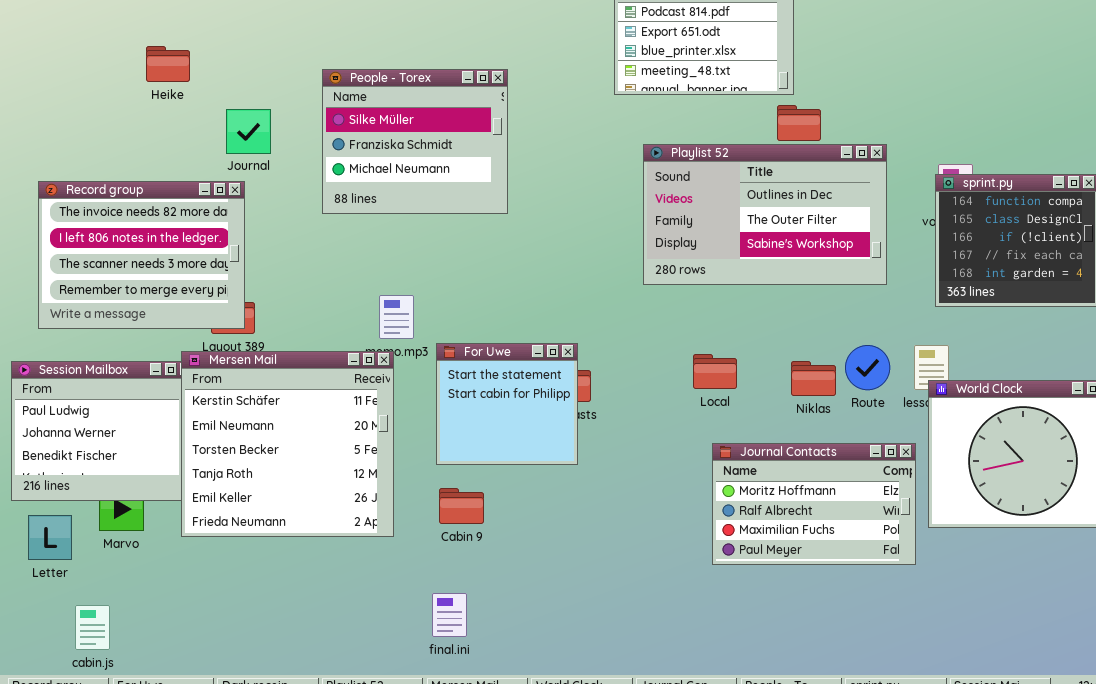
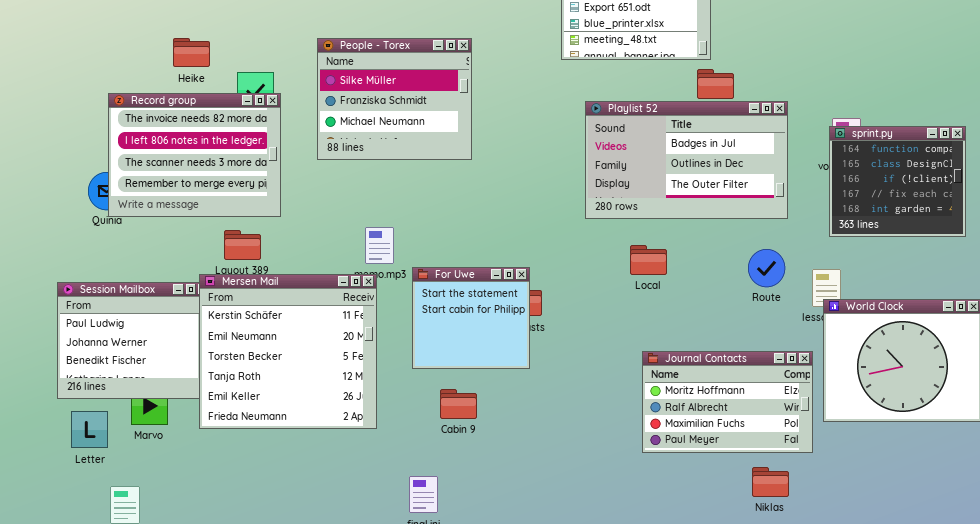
Heike: [146,46,190,82] -> [173,38,210,67], moved
Playlist 52: [643,144,887,285] -> [585,101,788,219], scrolled up 1 row
Record group: [38,181,245,329] -> [108,93,281,217], moved
Route: [845,345,890,390] -> [748,249,785,287], moved
Local: [693,354,737,389] -> [630,245,667,275], moved
Niklas: [791,361,836,396] -> [752,467,789,497], moved
Cabin 9: [439,488,484,524] -> [440,389,477,419], moved

